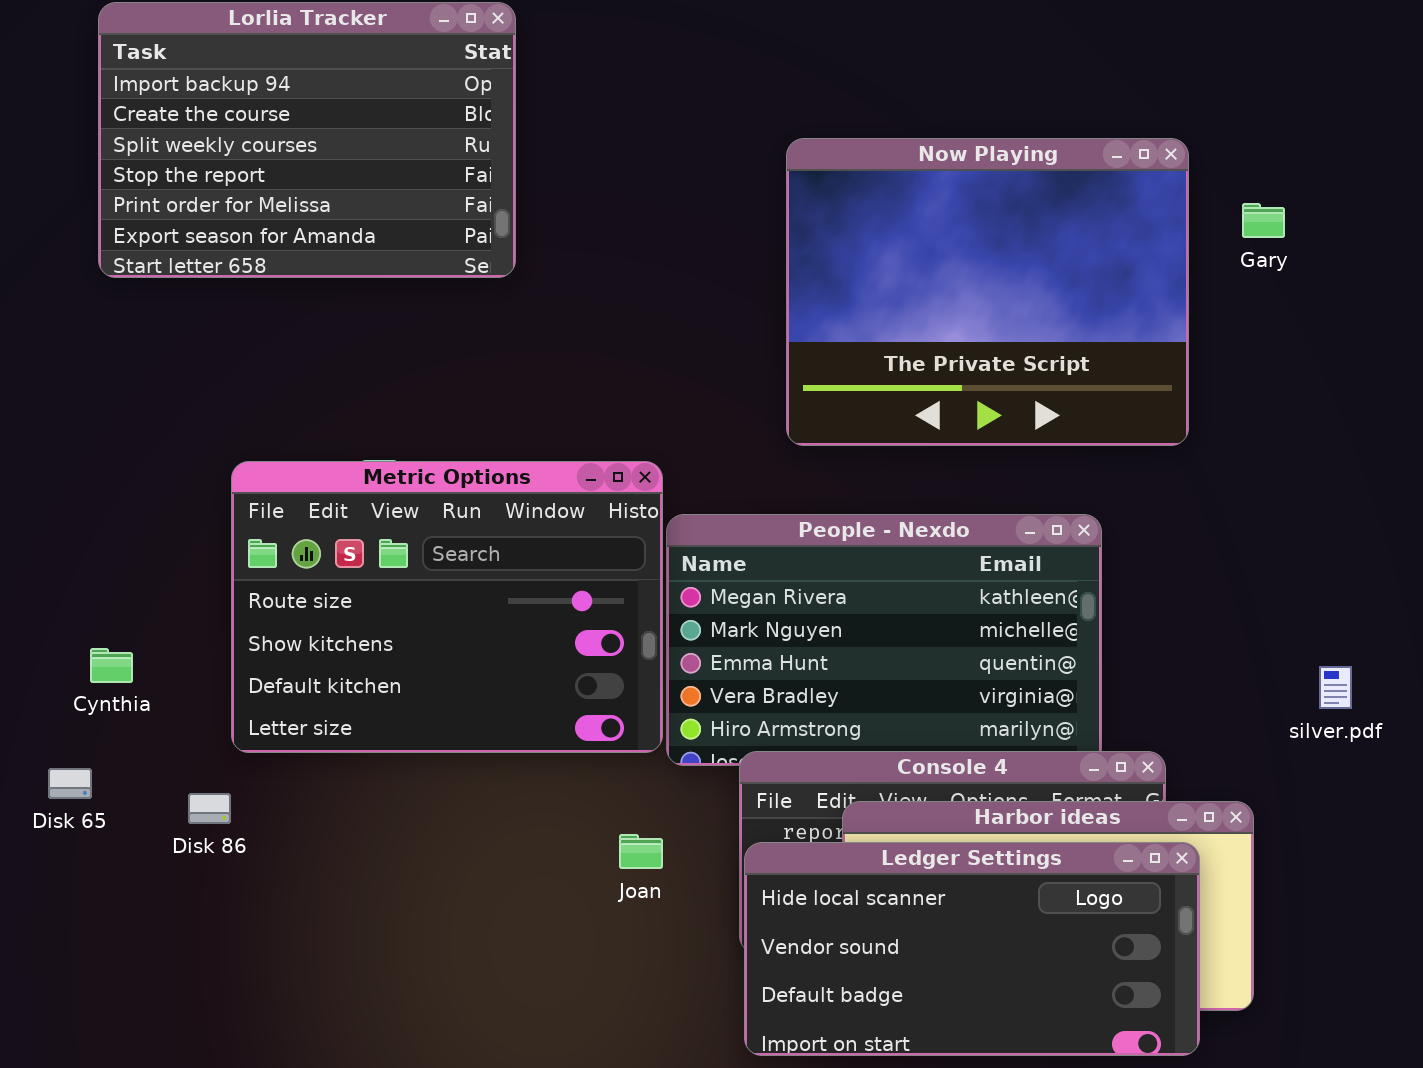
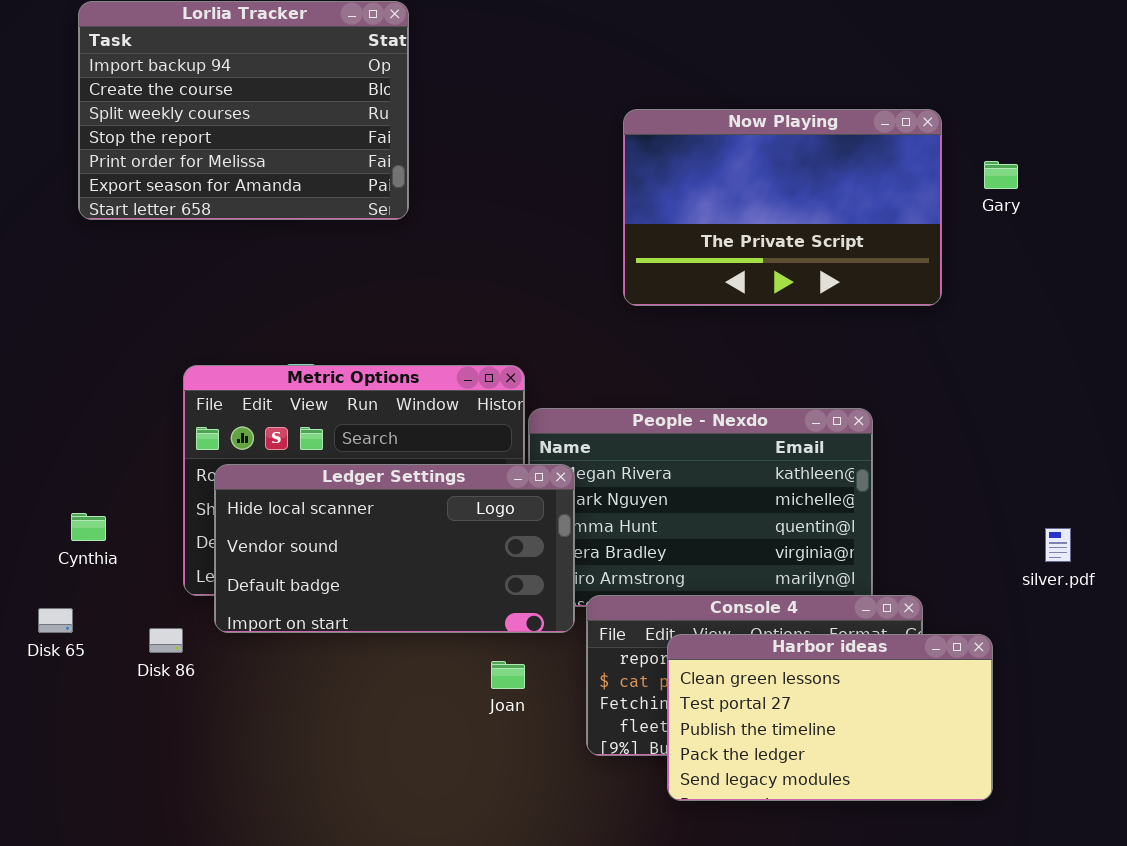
Now Playing: [786,138,1189,446] -> [623,109,942,306], resized
Ledger Settings: [744,842,1200,1056] -> [214,464,575,633], moved

